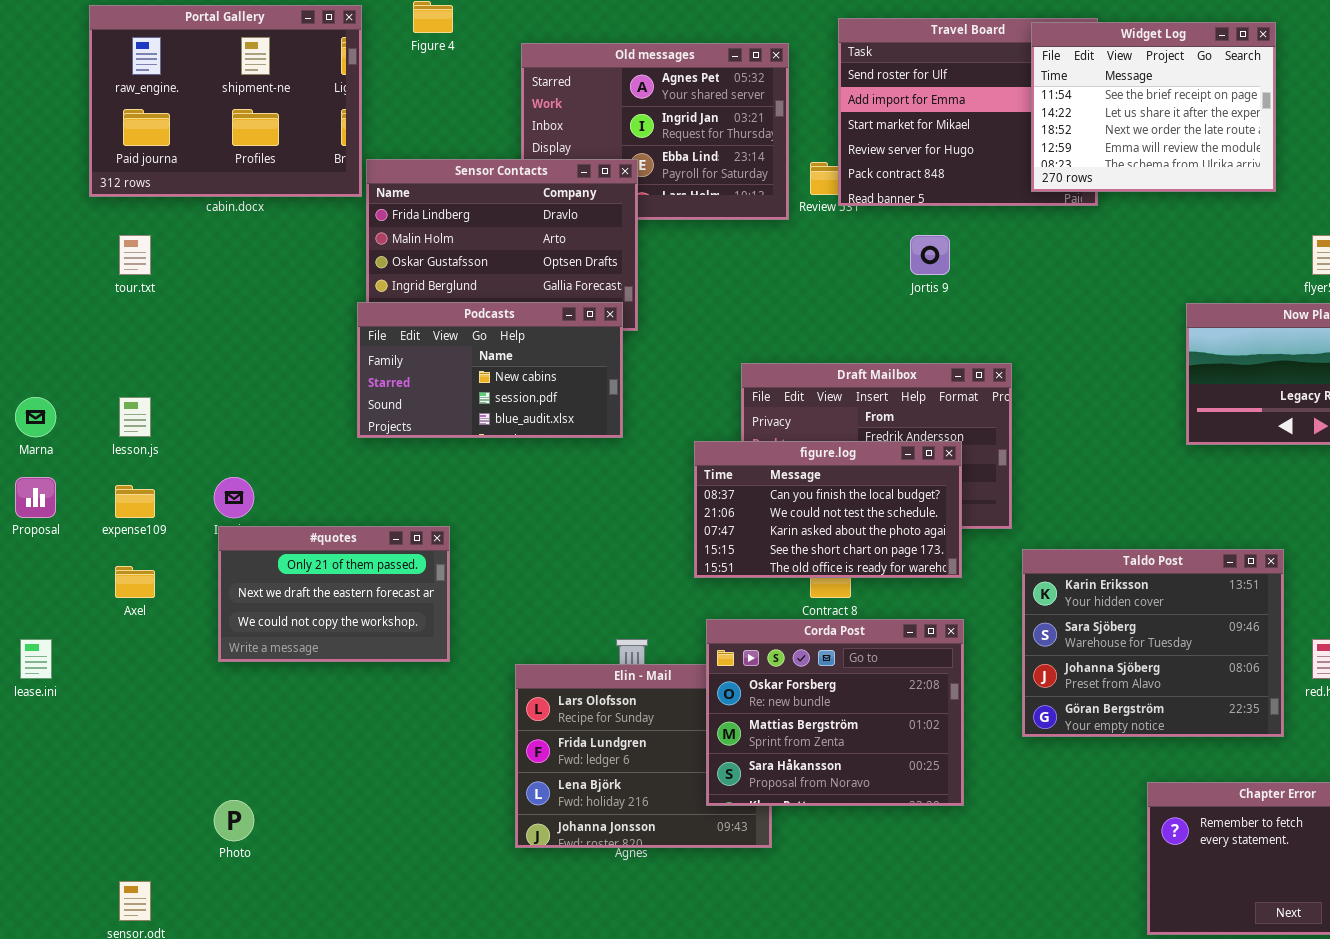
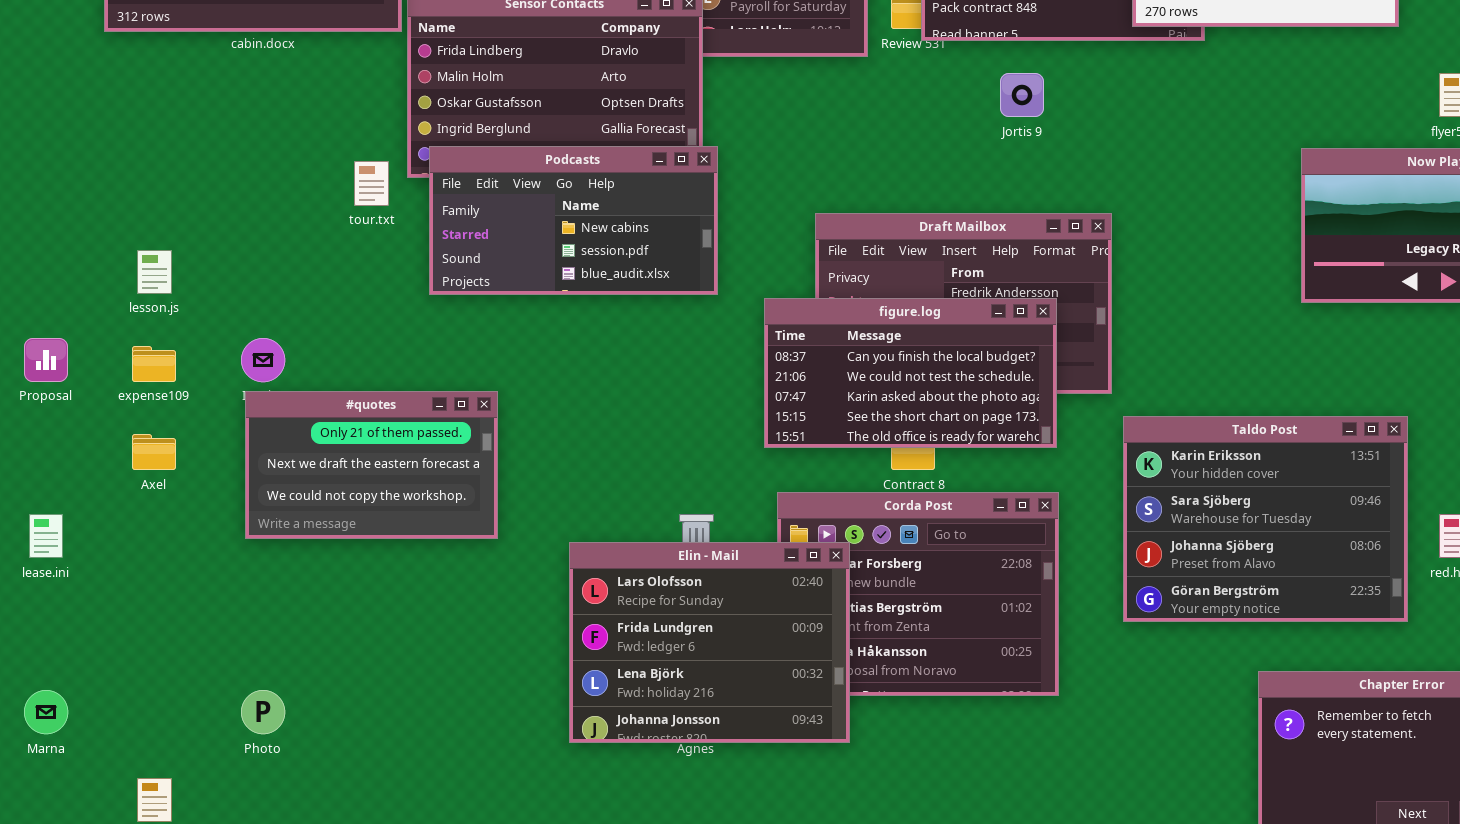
tour.txt: [119,235,151,275] -> [354,161,389,206], moved
Podcasts: [357,302,623,438] -> [429,146,718,295], moved
Marna: [15,397,56,437] -> [24,690,68,734], moved
Elin - Mail: [515,664,772,848] -> [569,542,850,743], raised

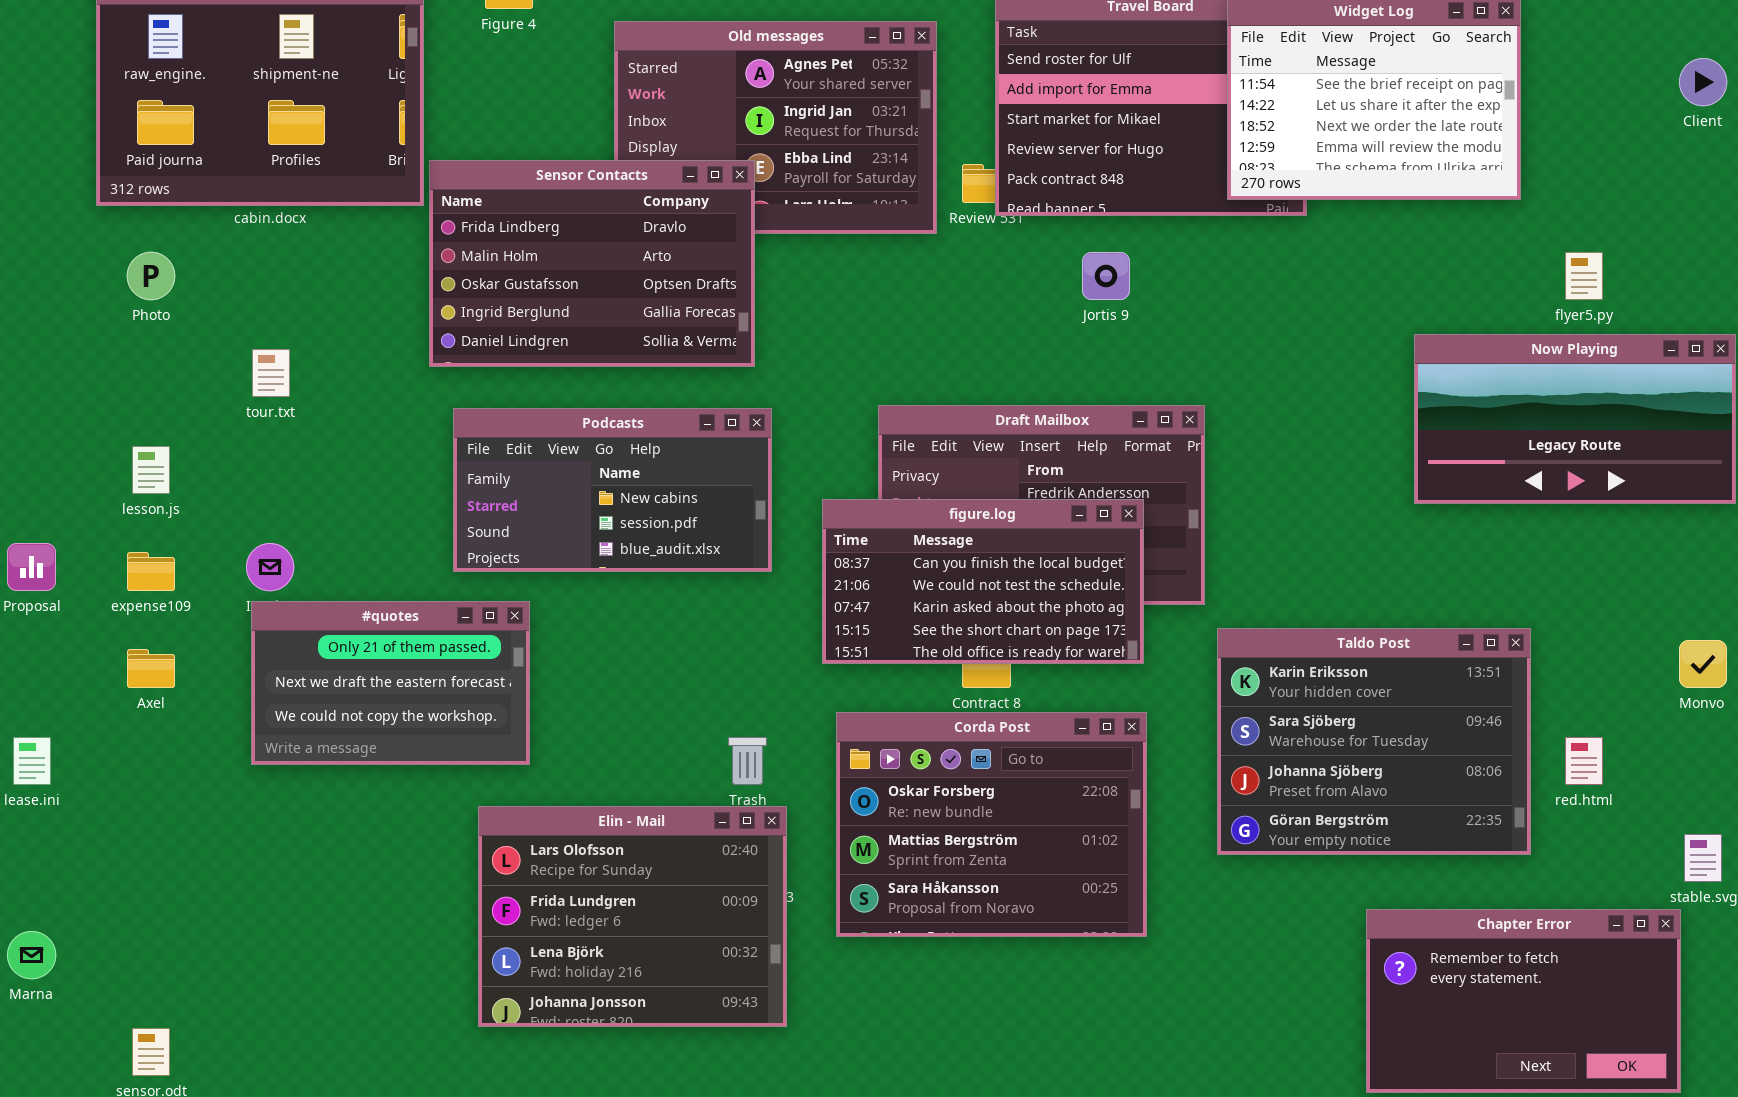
Podcasts: [429,146,718,295] -> [453,408,772,572], moved
tour.txt: [354,161,389,206] -> [252,349,290,397], moved
Elin - Mail: [569,542,850,743] -> [478,806,787,1027], moved
Photo: [241,690,285,734] -> [127,252,175,300], moved

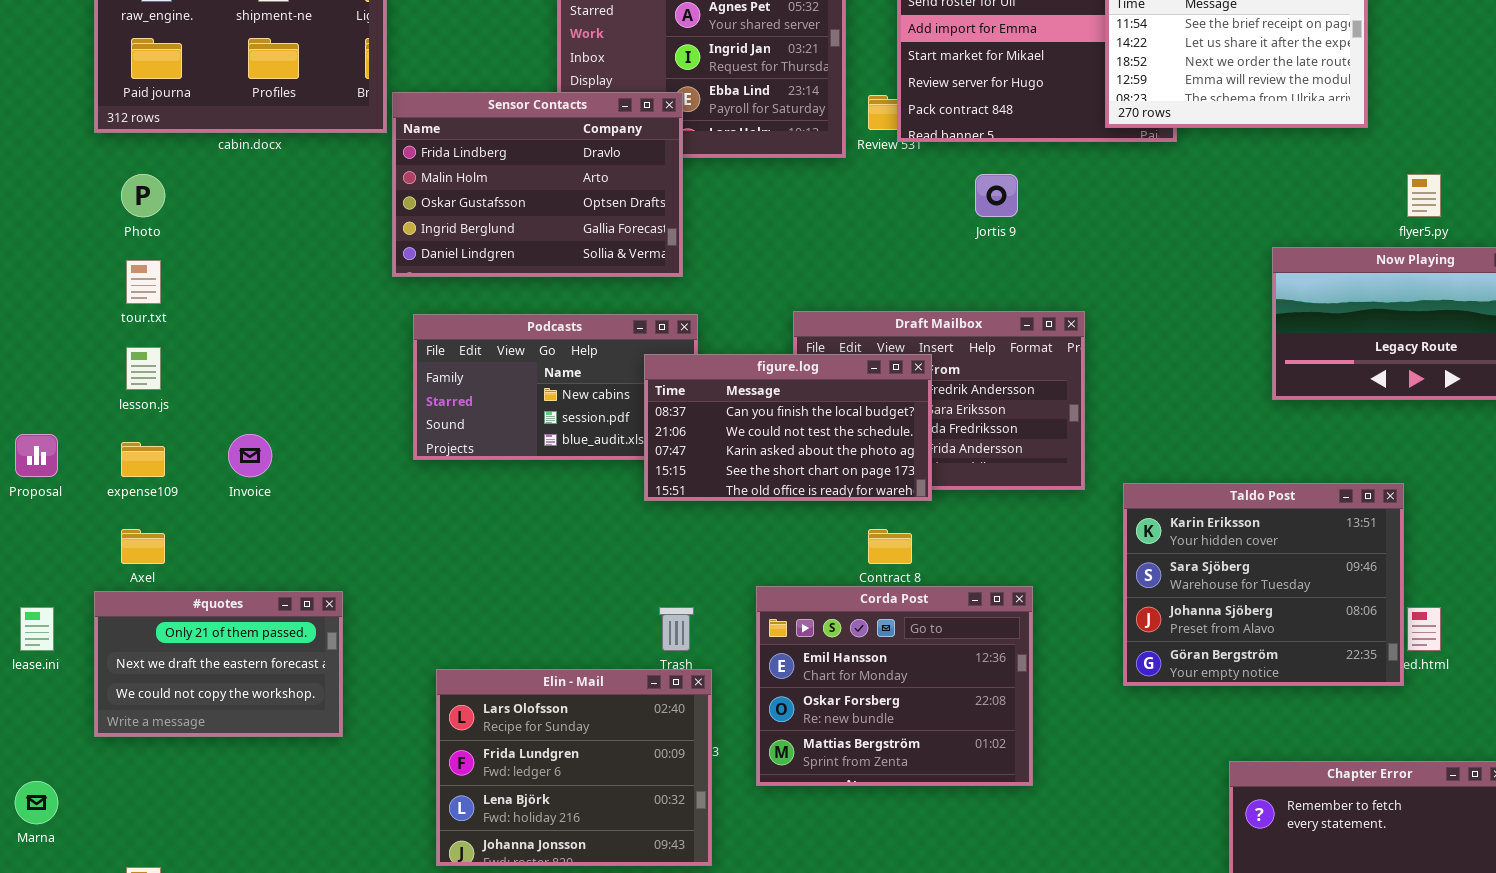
tour.txt: [252,349,290,397] -> [126,260,161,304], moved
figure.log: [822,499,1144,664] -> [644,354,932,501], moved
#quotes: [251,601,530,765] -> [94,591,343,737], moved
Taldo Post: [1217,628,1531,855] -> [1123,483,1404,686], moved
Corda Post: [836,712,1147,937] -> [756,586,1033,786], scrolled up 1 row

